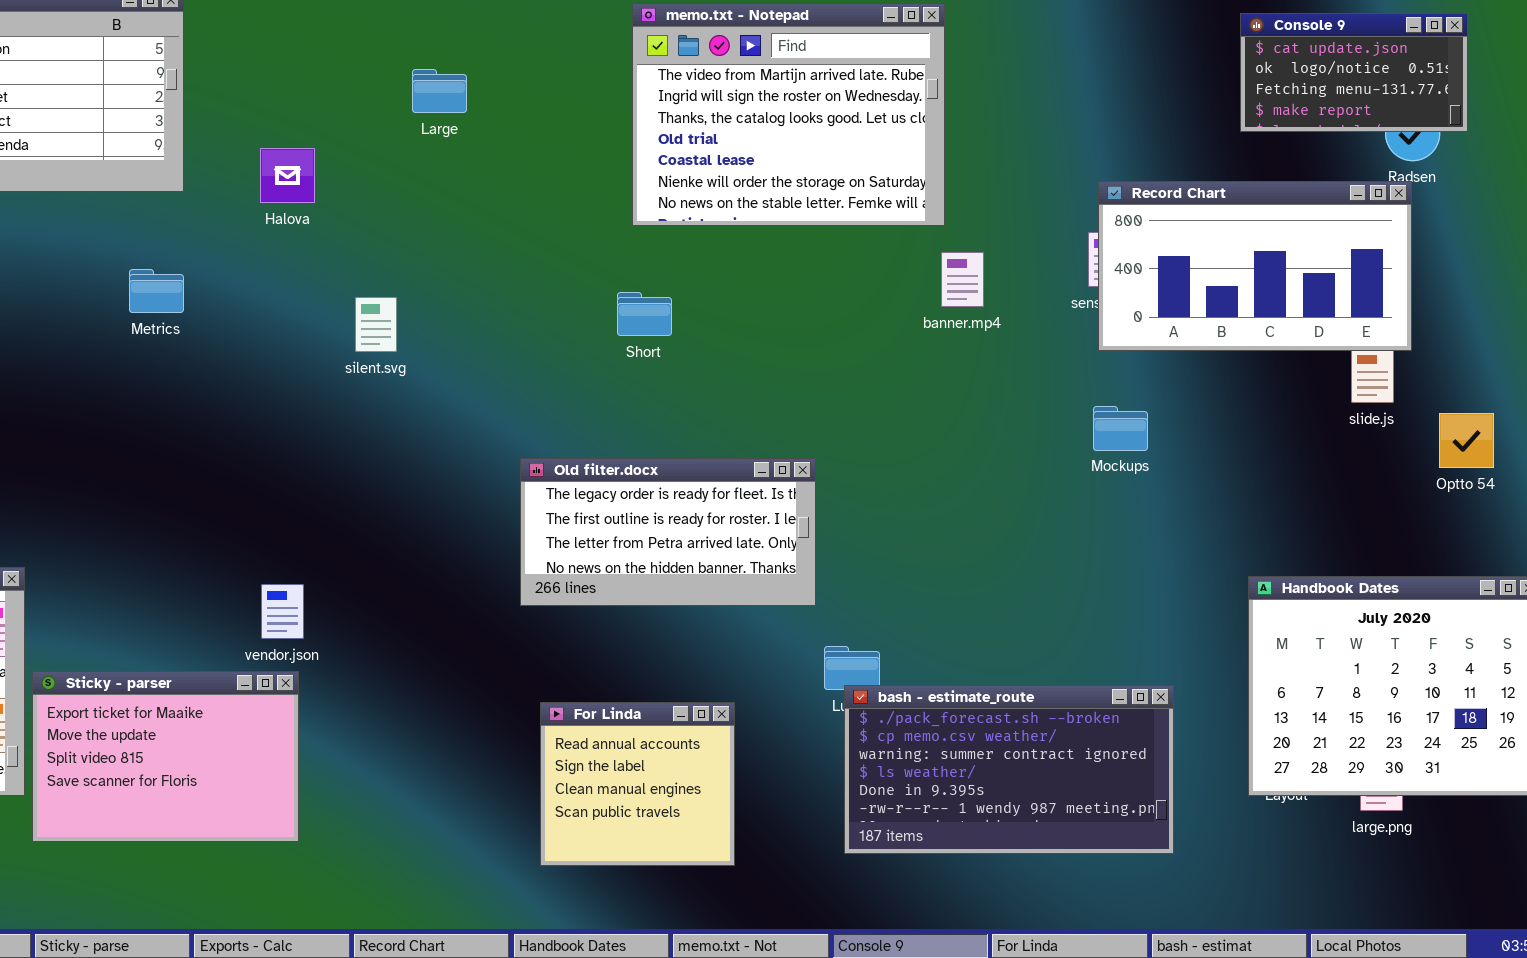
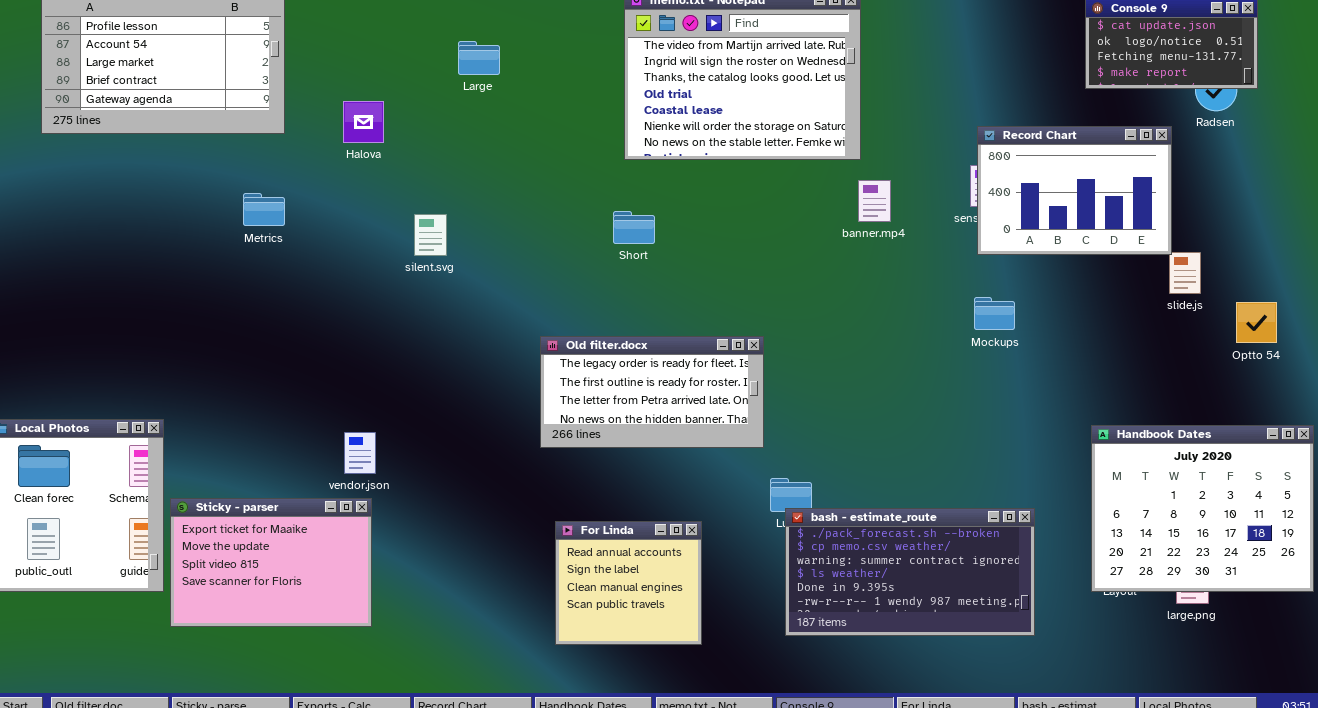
Record Chart: [1098,181,1412,351] -> [977,126,1172,255], resized

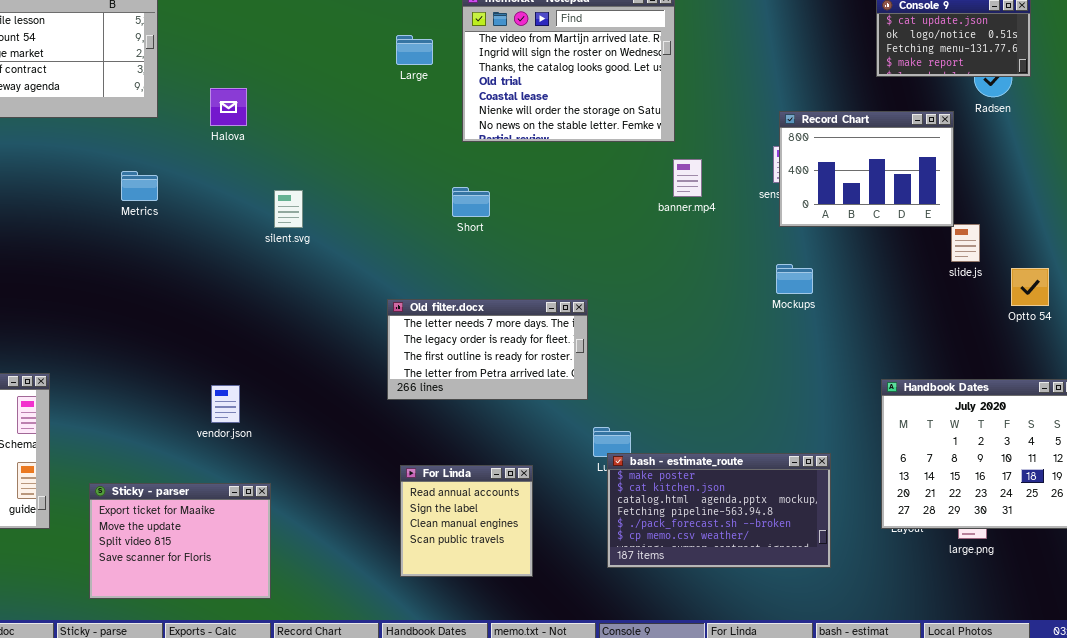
Large: [458,41,500,75] -> [396,35,433,65], moved
Old filter.docx: [540,336,764,448] -> [387,299,588,400], scrolled up 1 row
Sticky - parser: [170,498,372,627] -> [89,483,271,599], moved
bash - estimate_route: [785,508,1035,636] -> [607,453,831,568], scrolled up 4 rows

